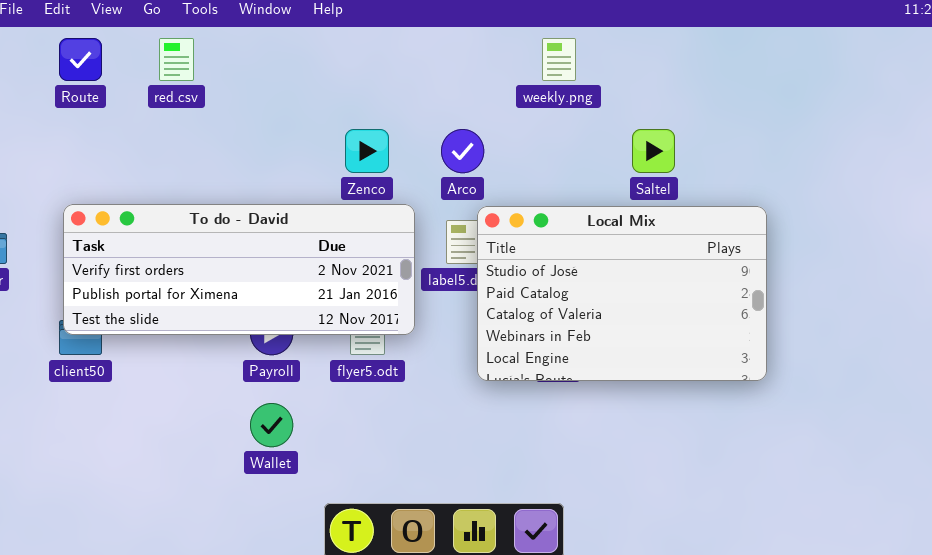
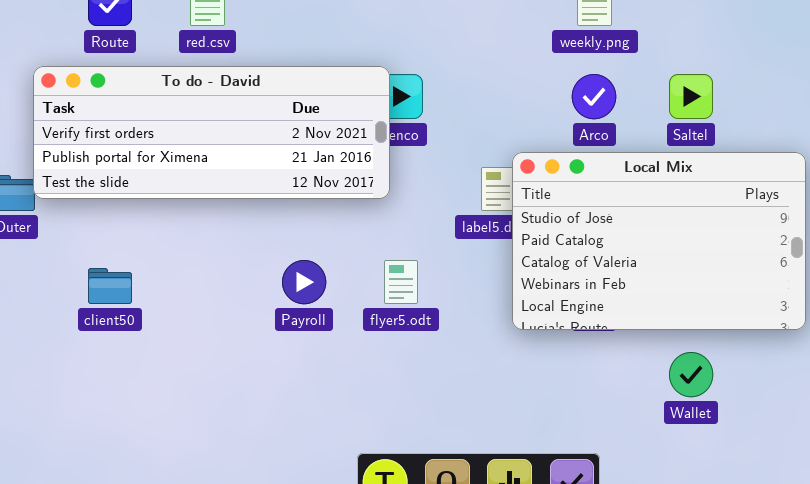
Arco: [441,129,484,173] -> [572,74,616,119], moved
To do - David: [63,204,415,335] -> [33,66,390,199], moved
Wallet: [250,403,293,447] -> [669,352,713,397], moved

